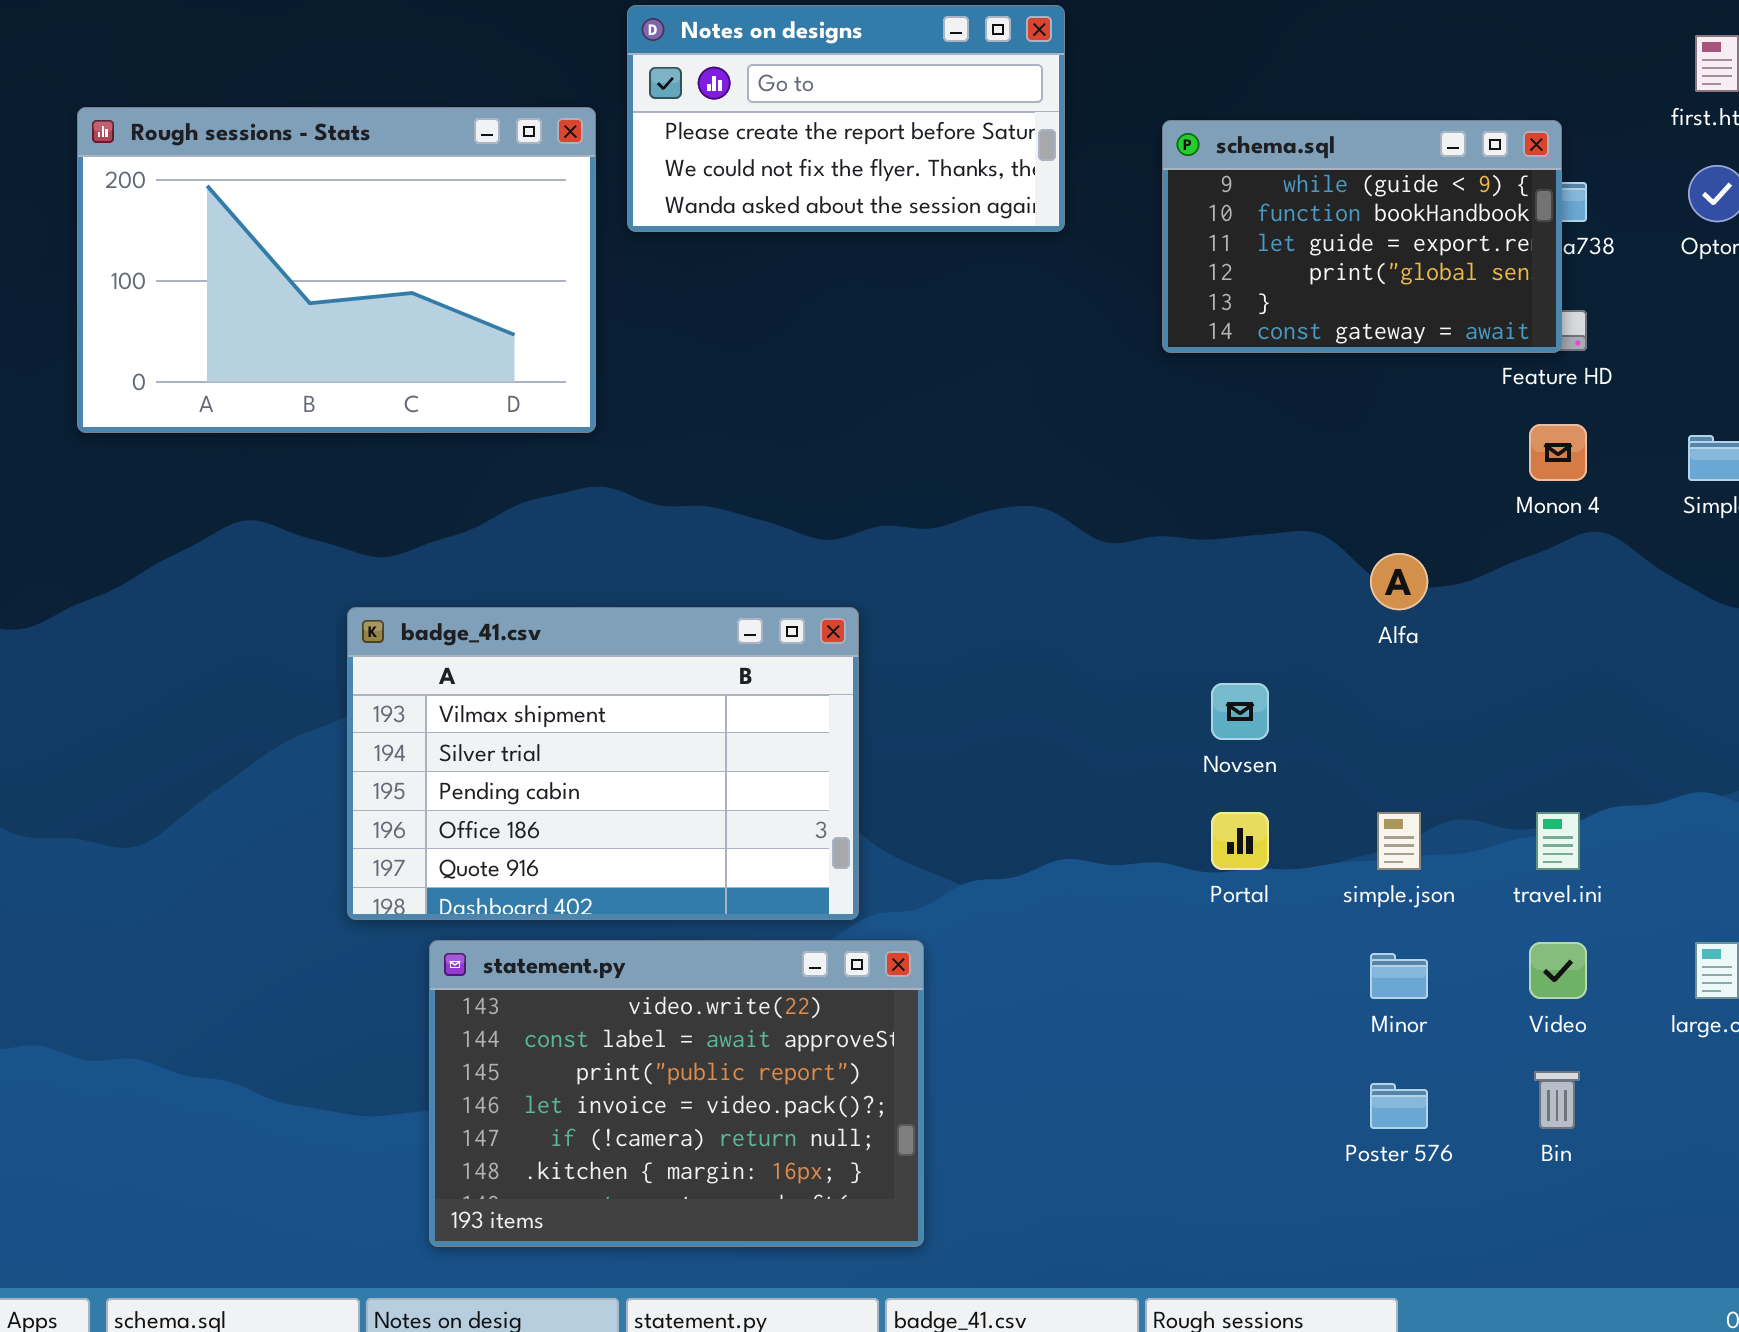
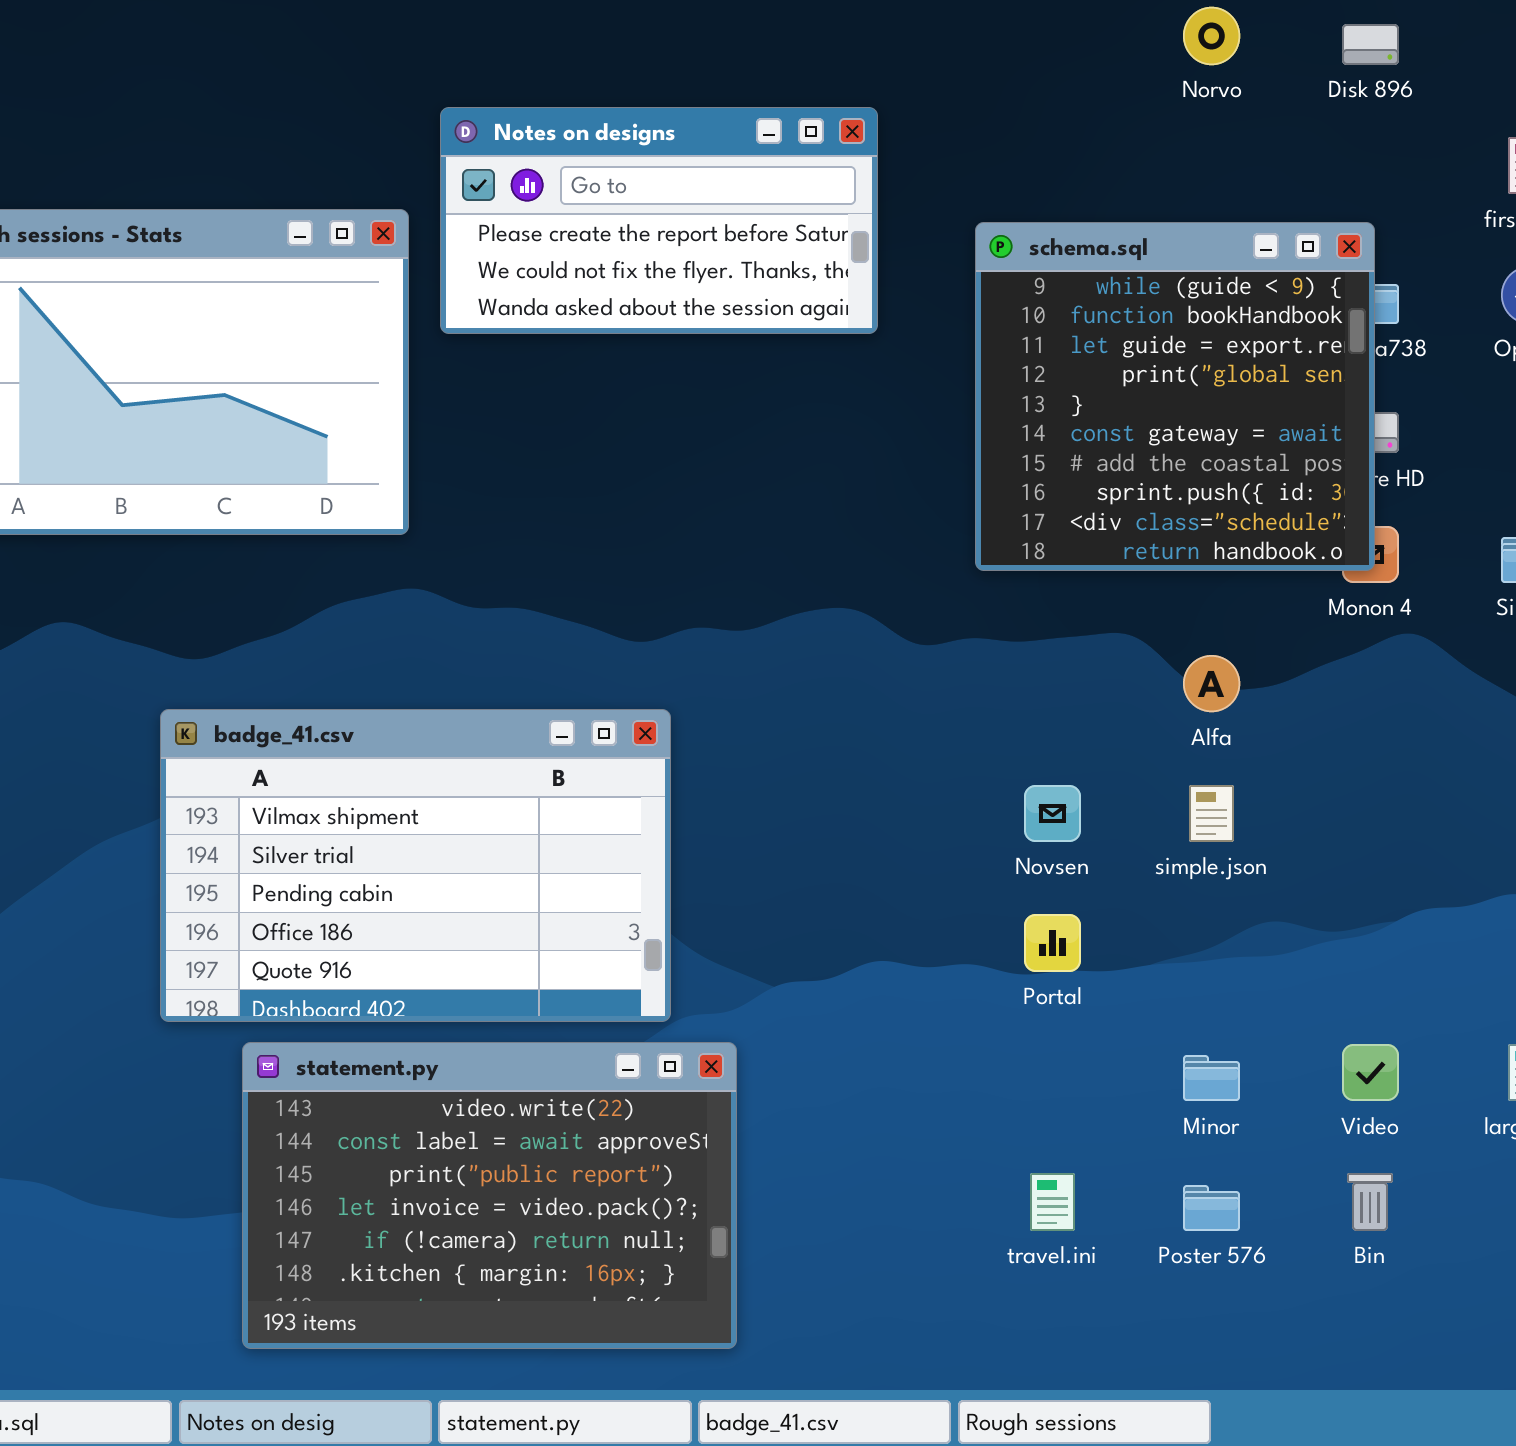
schema.sql: [1162,120,1562,353] -> [975,222,1375,571], resized
simple.json: [1377,812,1421,870] -> [1189,785,1234,842], moved
travel.ini: [1536,812,1580,870] -> [1030,1173,1075,1231], moved

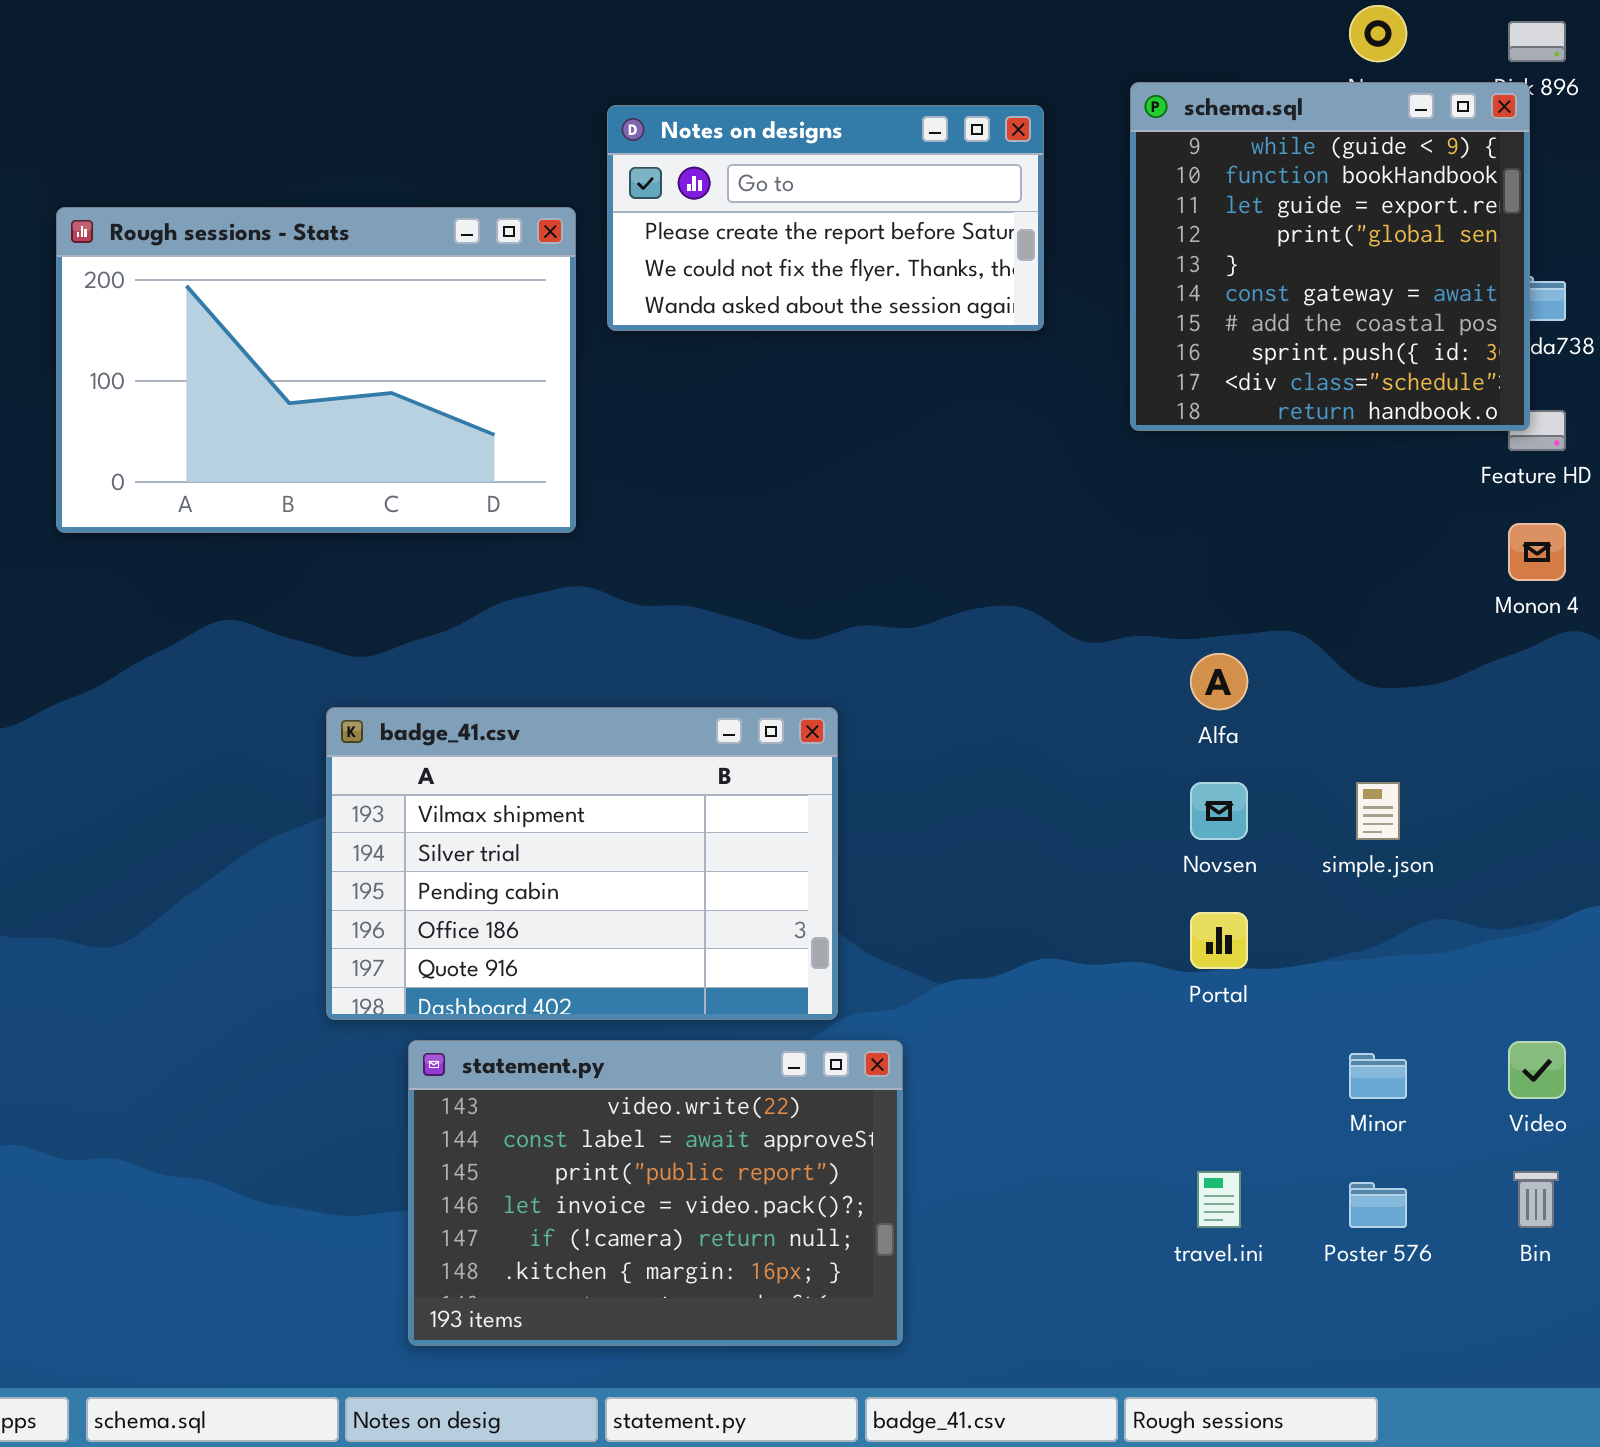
schema.sql: [975,222,1375,571] -> [1130,82,1530,431], moved
Alfa: [1183,655,1240,712] -> [1190,653,1248,710], moved

